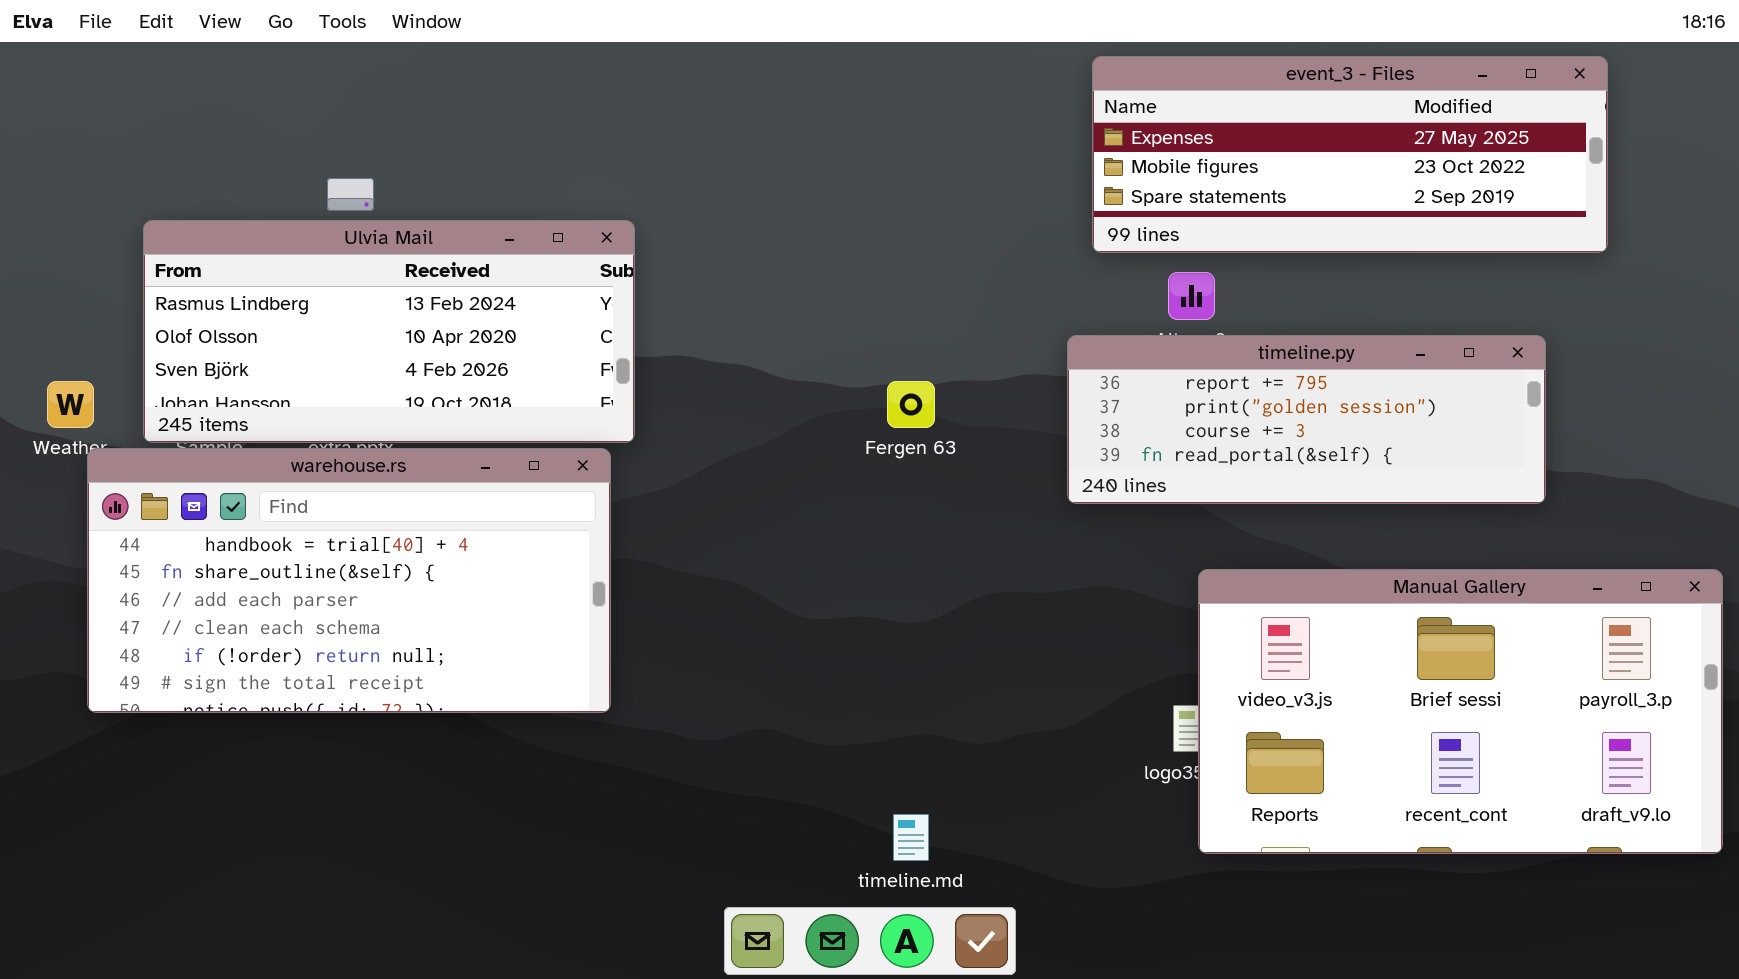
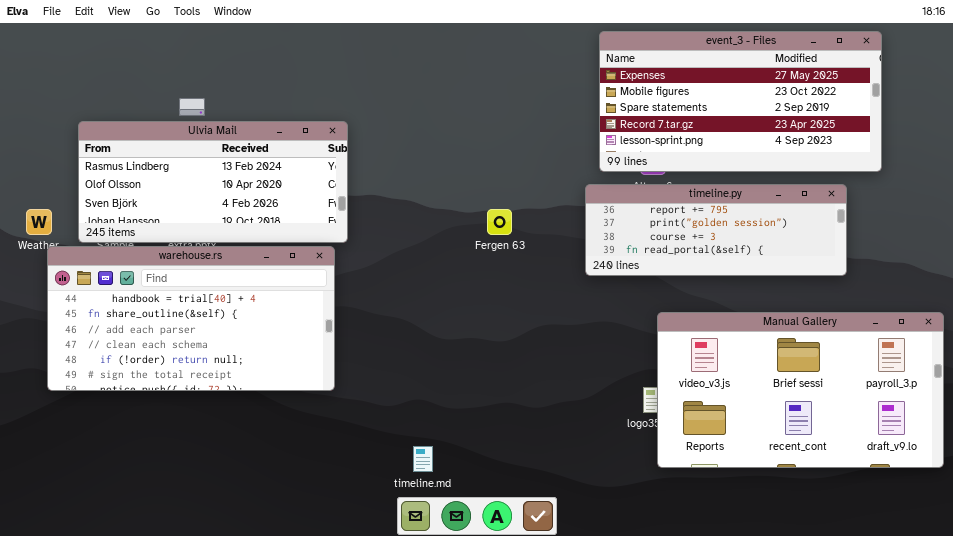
event_3 - Files: [1092,56,1608,253] -> [599,31,882,172], resized
timeline.md: [893,814,929,861] -> [413,446,433,472], moved

